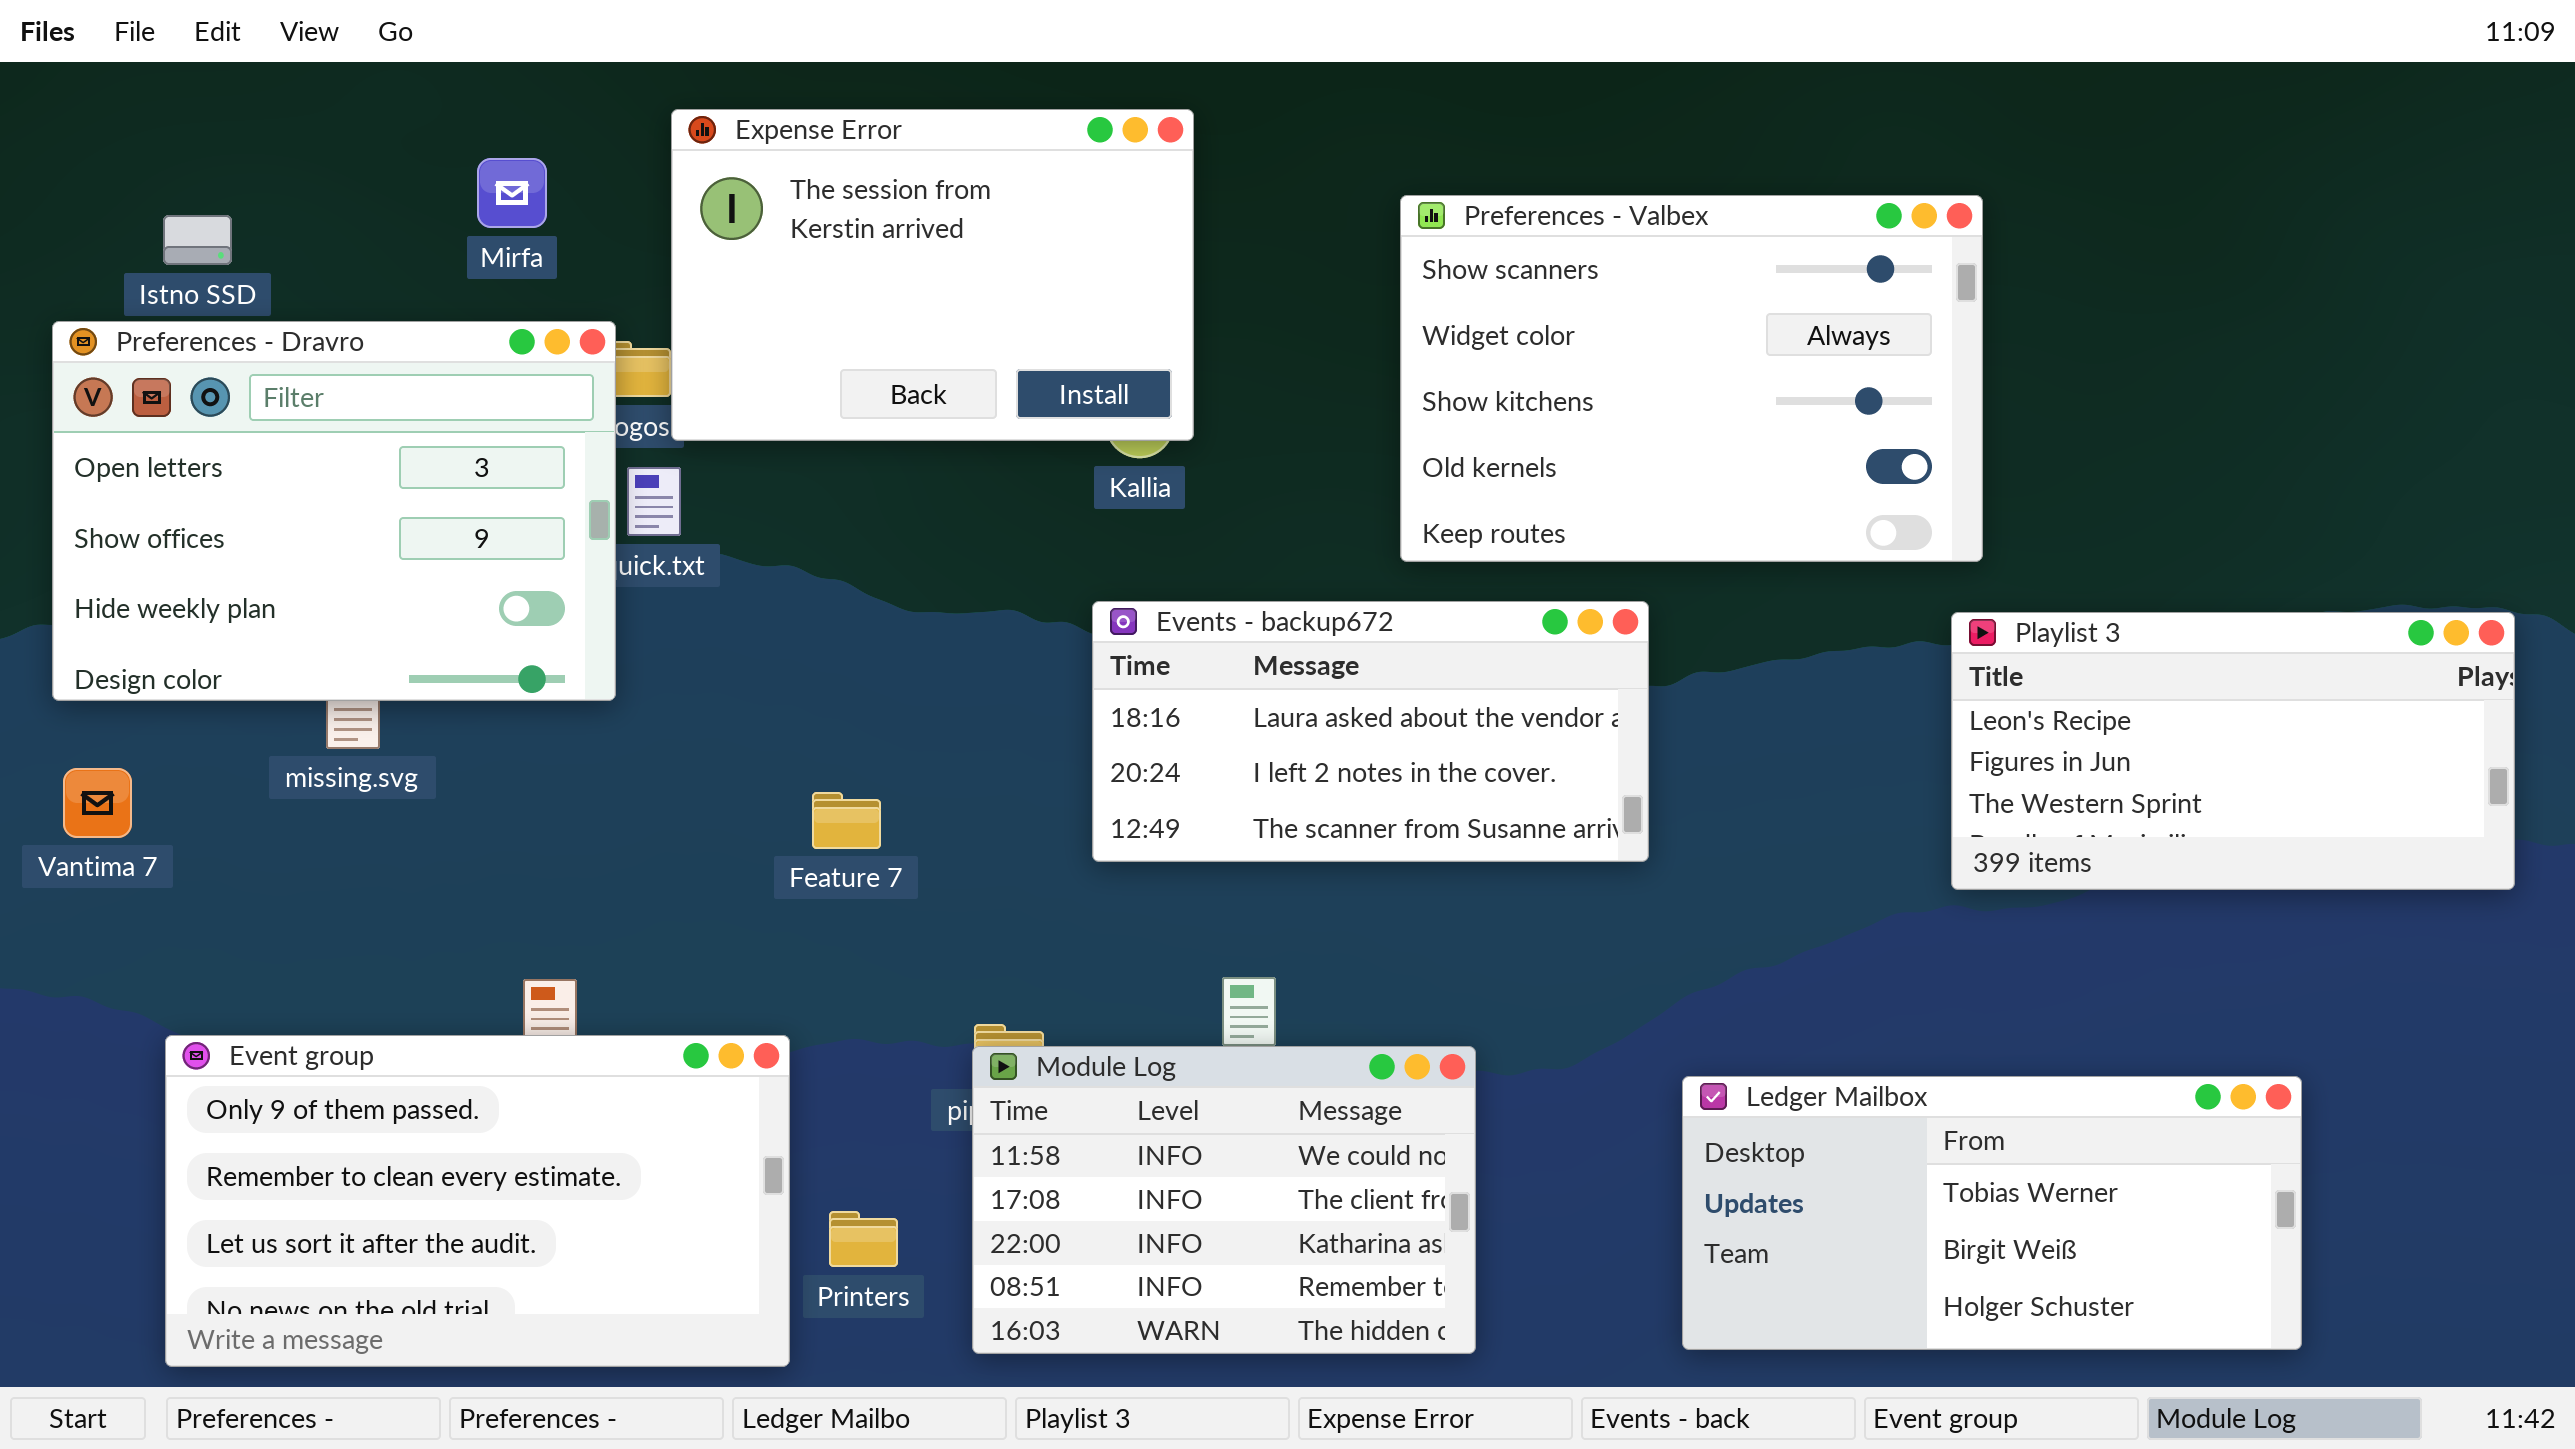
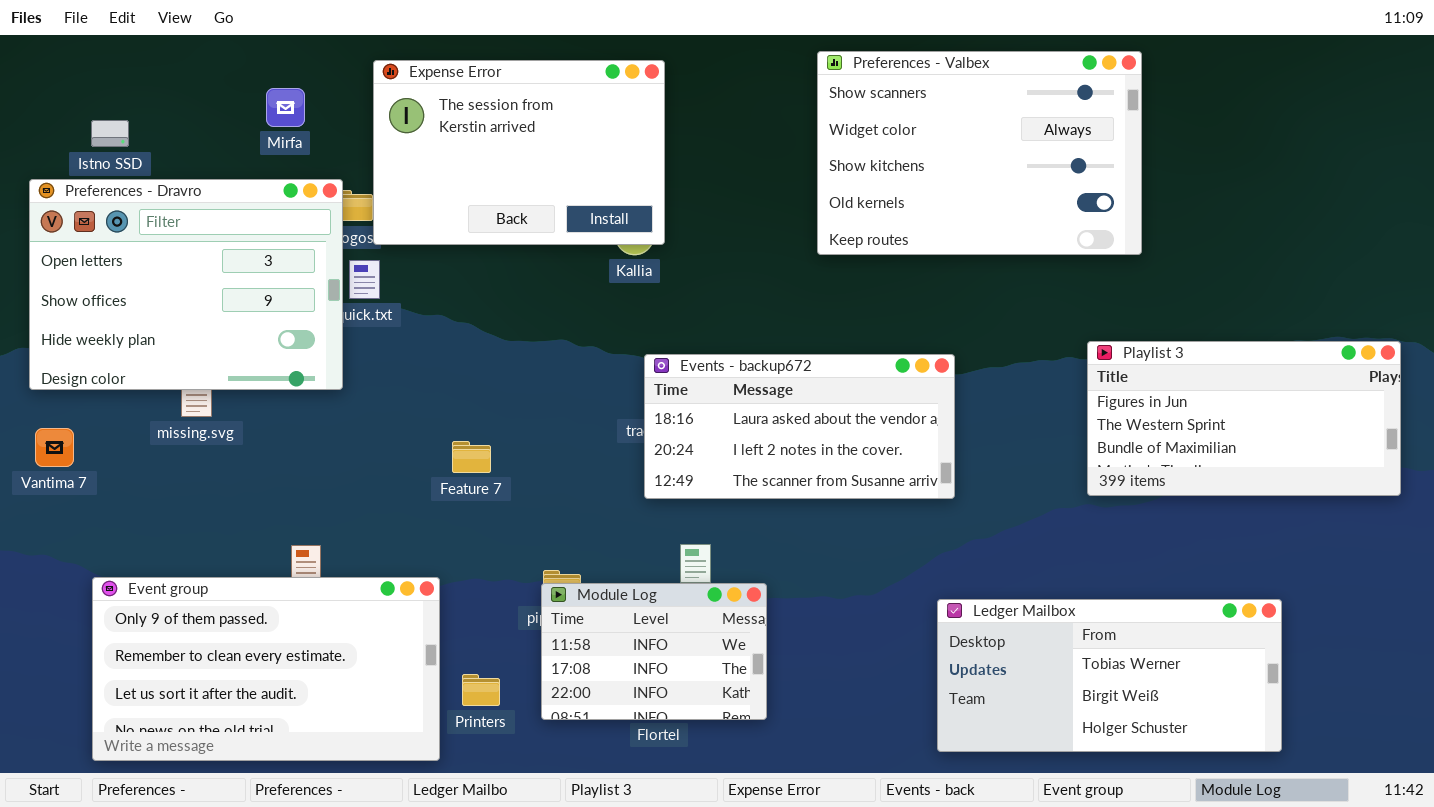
Preferences - Valbex: [1400,195,1983,562] -> [817,51,1142,255], moved
Events - backup672: [1092,601,1649,862] -> [644,354,955,499], moved
Playlist 3: [1951,612,2515,890] -> [1087,341,1401,496], scrolled down 1 row
Module Log: [972,1046,1476,1354] -> [541,583,767,720], resized

